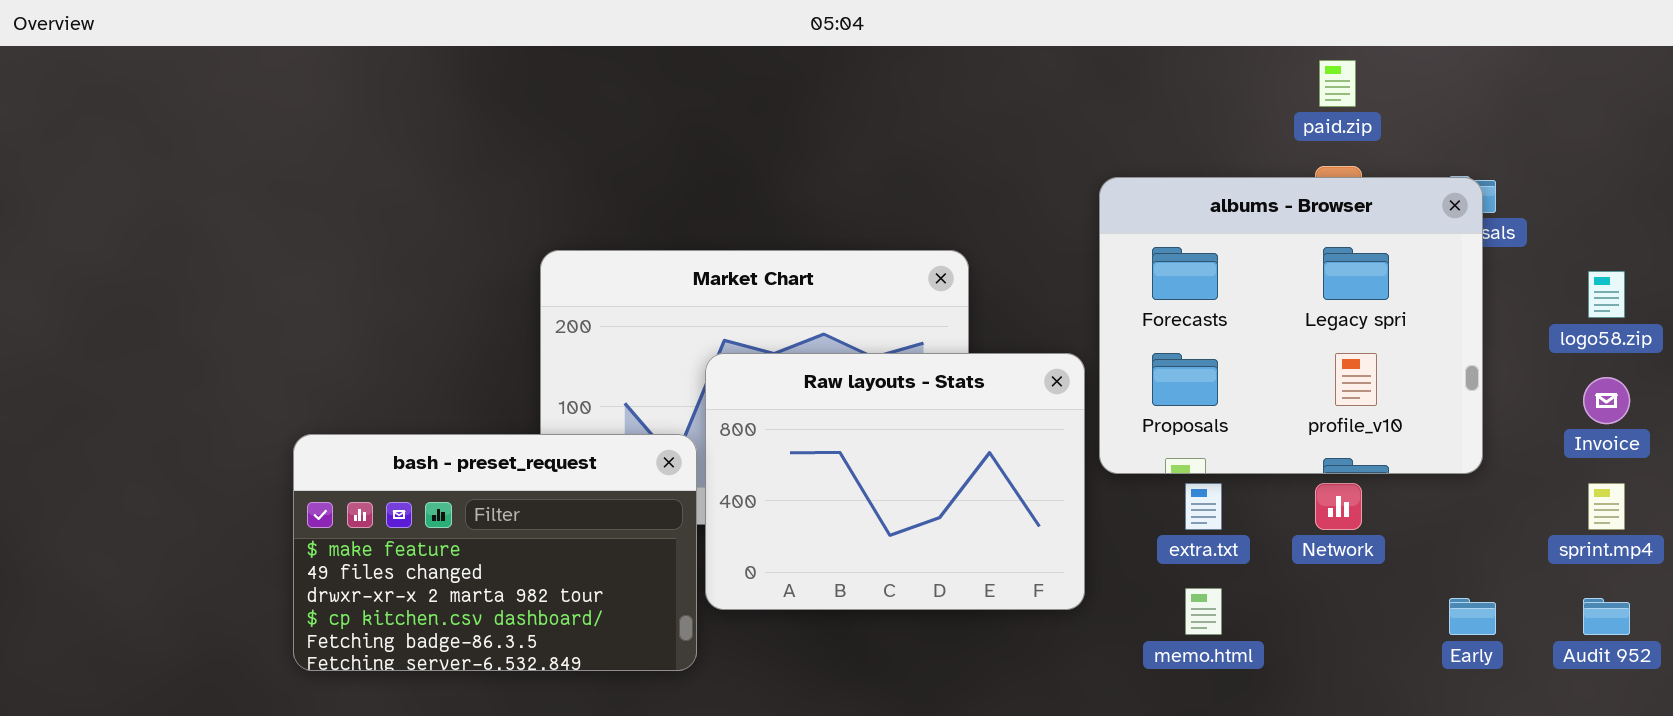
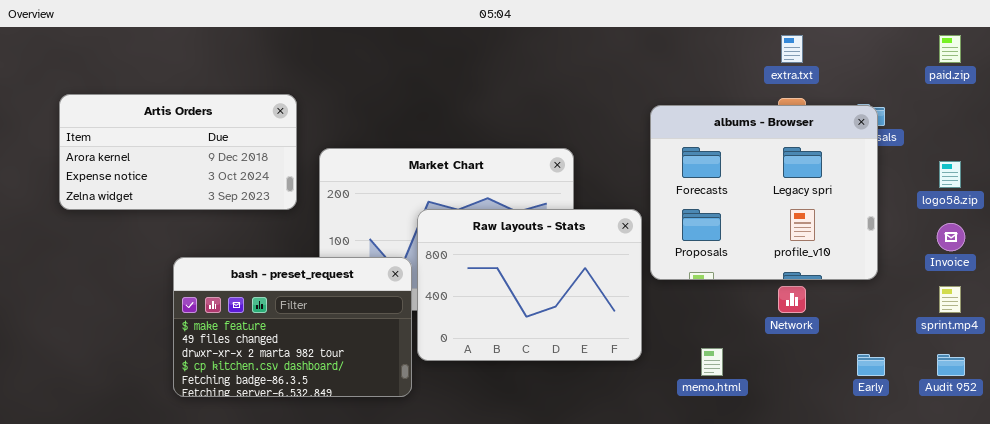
paid.zip: [1319,60,1356,107] -> [939,35,961,63], moved
Artis Orders: none -> [59,94,297,210], opened
extra.txt: [1185,483,1222,530] -> [781,35,803,63], moved

